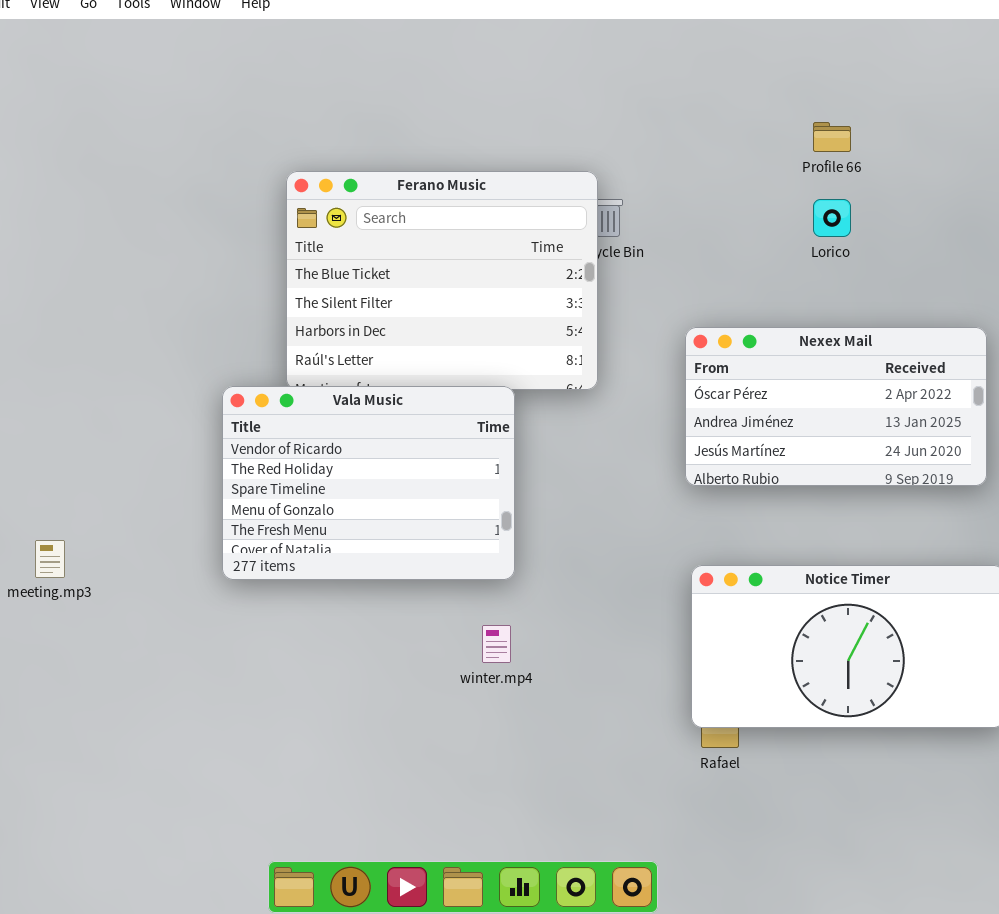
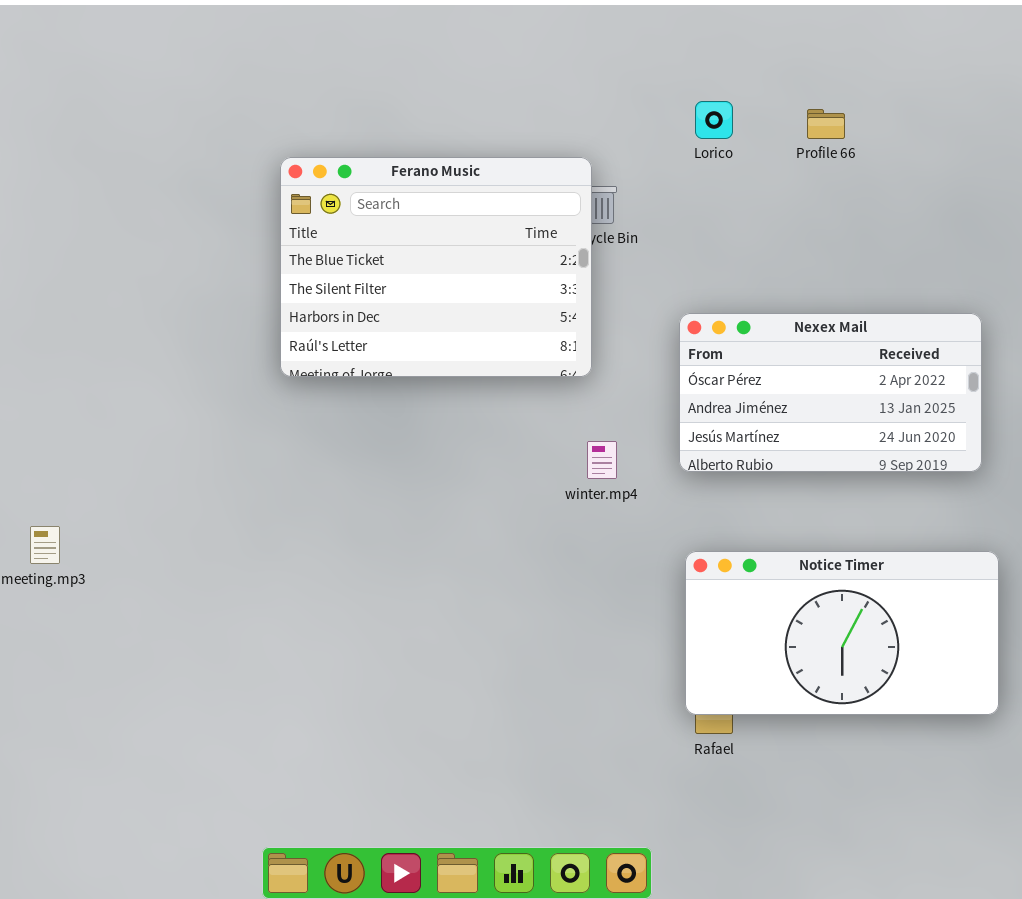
Lorico: [813,199,851,237] -> [695,101,733,139], moved
Vala Music: [222,386,515,580] -> none, closed
winter.mp4: [482,625,511,663] -> [587,441,617,479], moved

